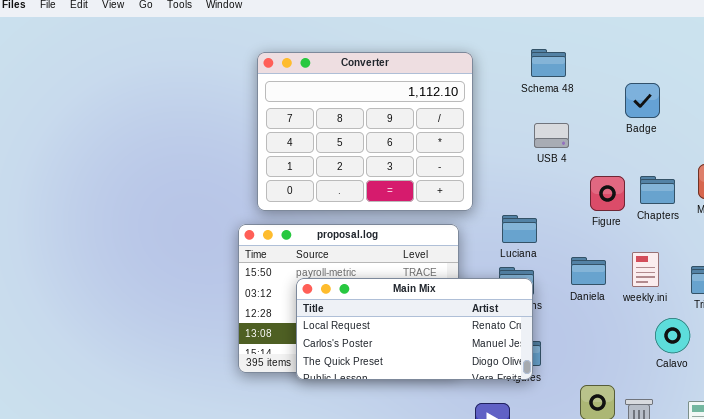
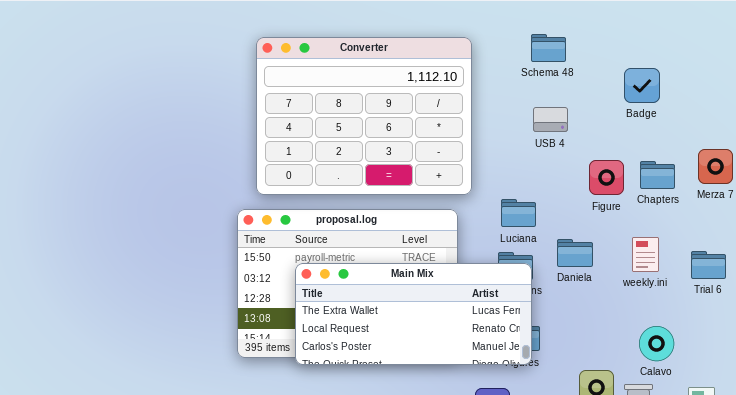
Daniela: [571,257,606,285] -> [557,239,593,267], moved
Main Mix: [296,278,533,380] -> [295,263,532,365], scrolled up 1 row
Calavo: [655,318,690,353] -> [639,326,674,361], moved

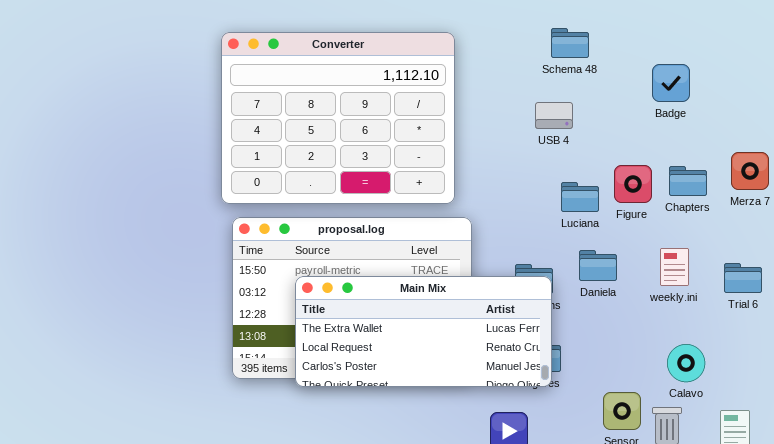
Converter: [256,37,472,195] -> [221,32,455,204], moved
USB 4: [533,107,568,132] -> [535,102,573,129], moved
Luciana: [501,199,536,227] -> [561,182,599,212], moved

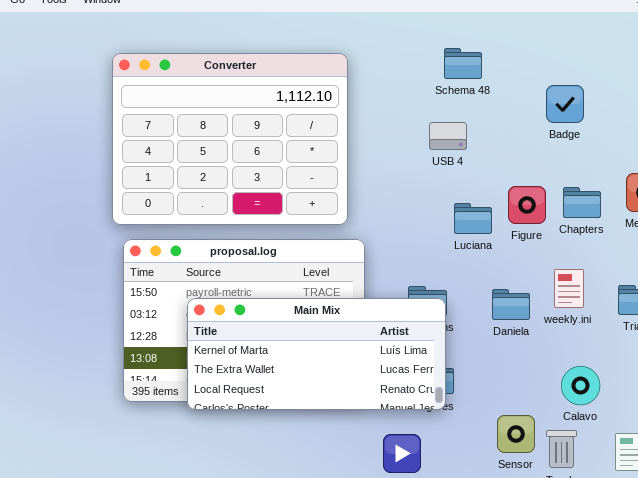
Daniela: [579,250,617,281] -> [492,289,530,320], moved
Main Mix: [295,276,552,387] -> [187,298,446,410], scrolled up 1 row

